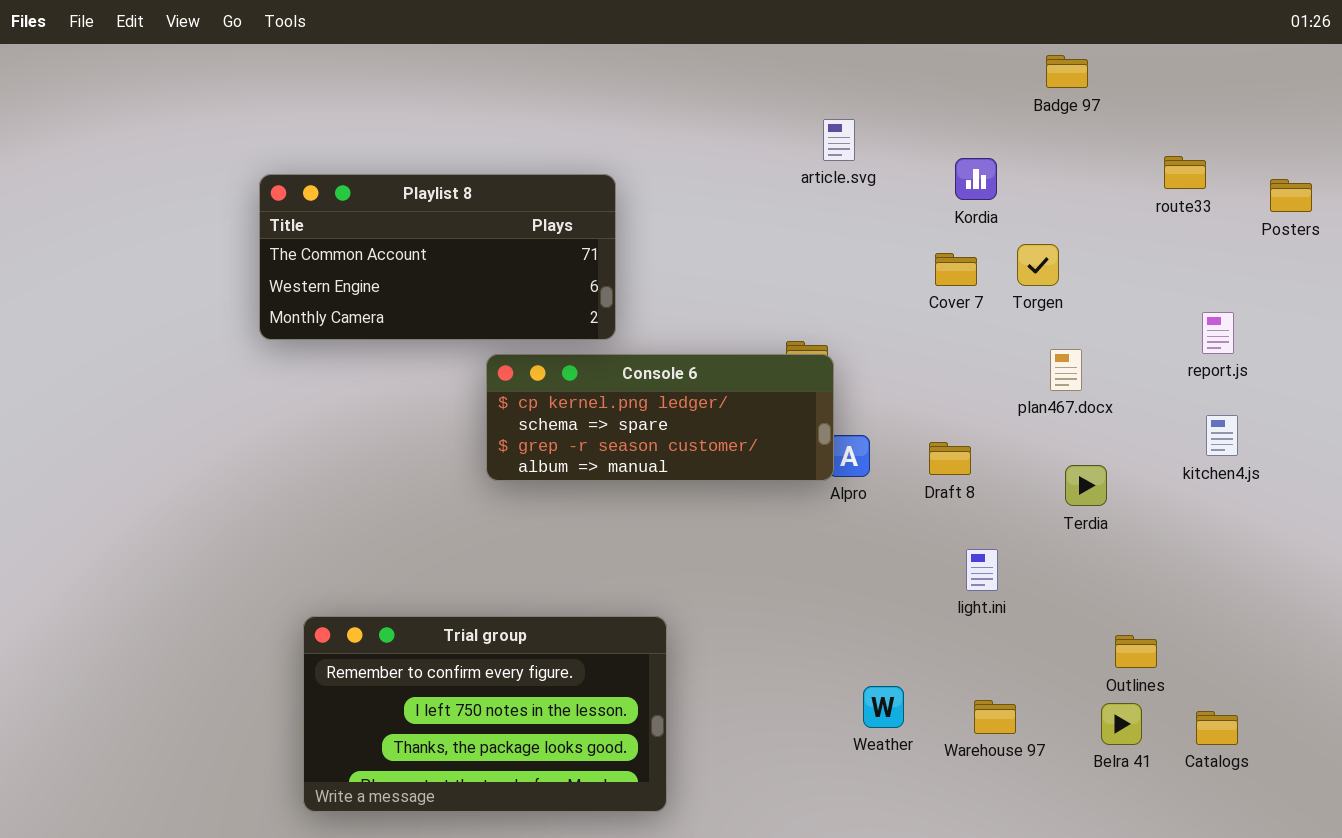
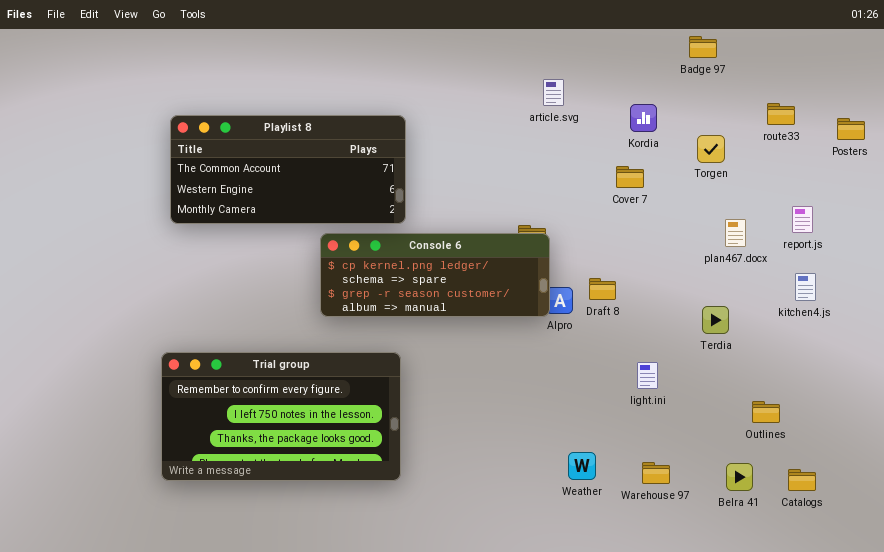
Torgen: [1017,244,1059,286] -> [697,135,725,163], moved
plan467.docx: [1050,349,1082,391] -> [725,219,746,247], moved
Draft 8: [929,442,971,475] -> [589,278,616,300], moved
Trial group: [303,616,667,812] -> [161,352,401,481], moved
Outlines: [1115,635,1157,668] -> [752,401,780,423], moved

